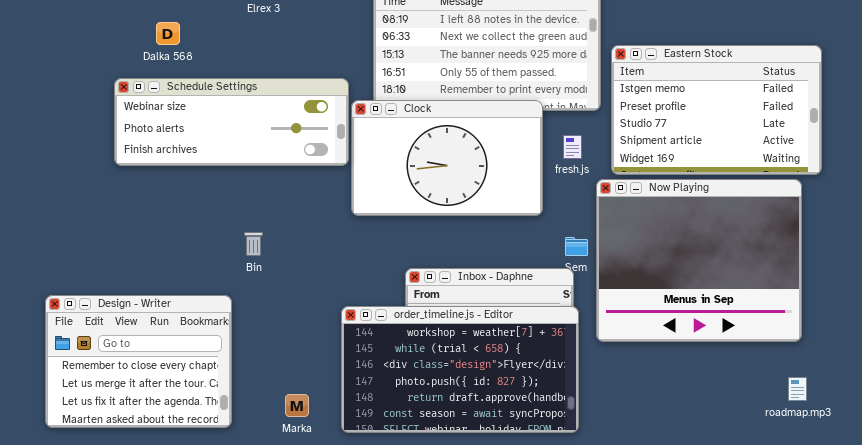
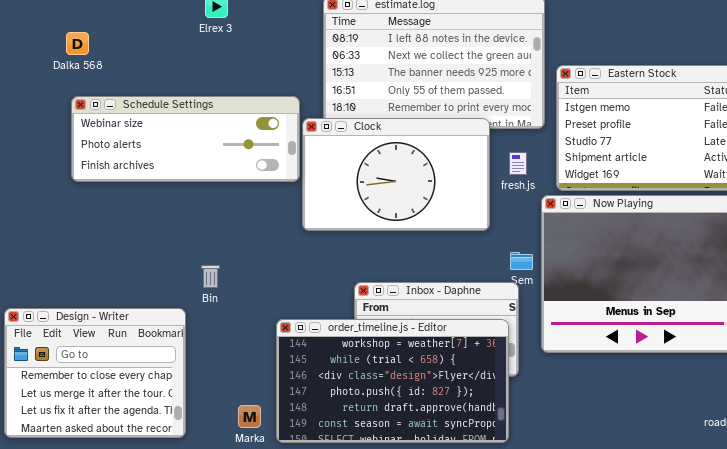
Dalka 568: [156,22,180,45] -> [66,32,89,55], moved
Bin: [244,232,263,256] -> [201,265,220,288], moved
order_timeline.js - Editor: [341,306,579,433] -> [276,319,509,443], moved

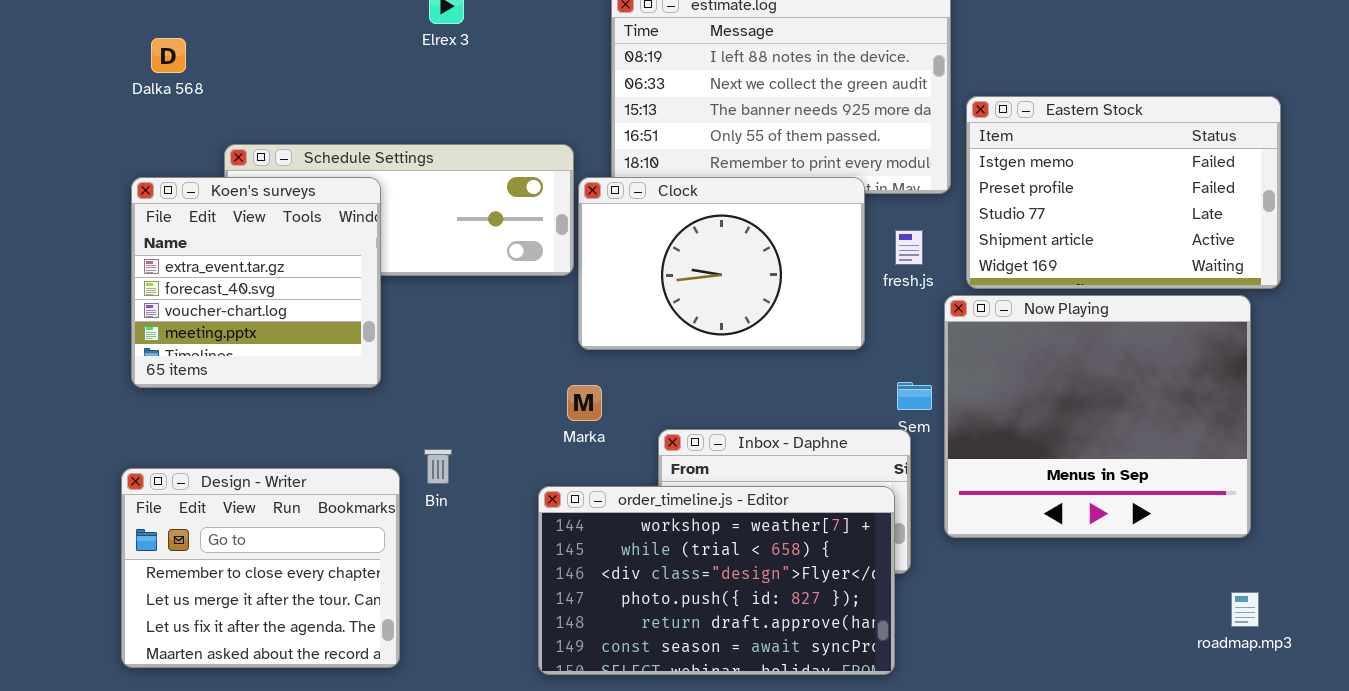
Dalka 568: [66,32,89,55] -> [151,38,186,73], moved
Koen's surveys: none -> [131,177,381,388], opened
Bin: [201,265,220,288] -> [424,449,452,484], moved
Marka: [238,405,261,428] -> [567,385,602,421], moved

